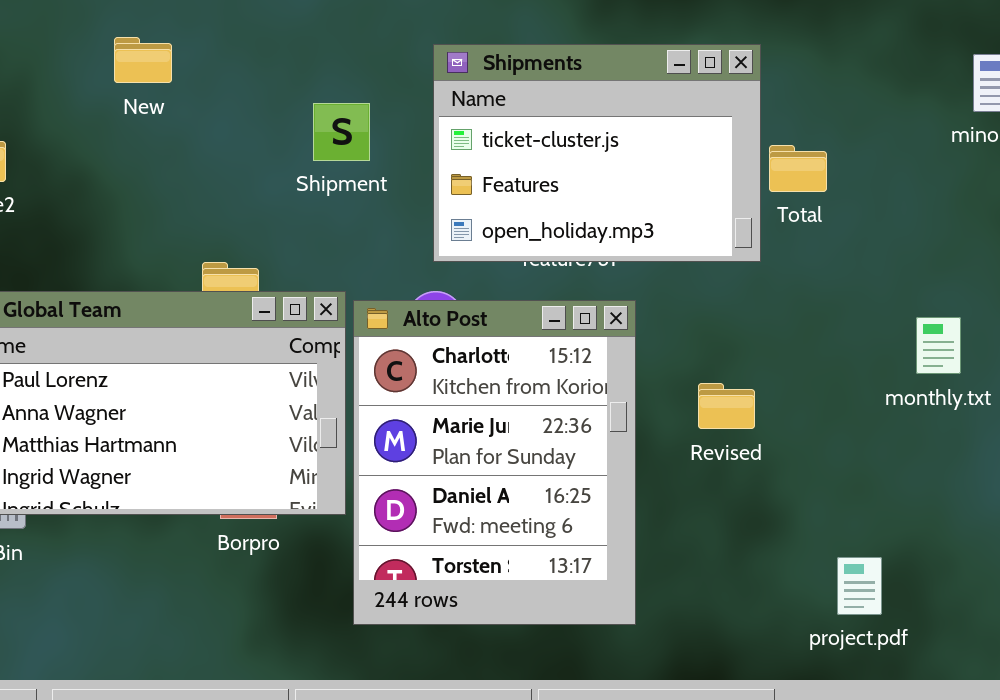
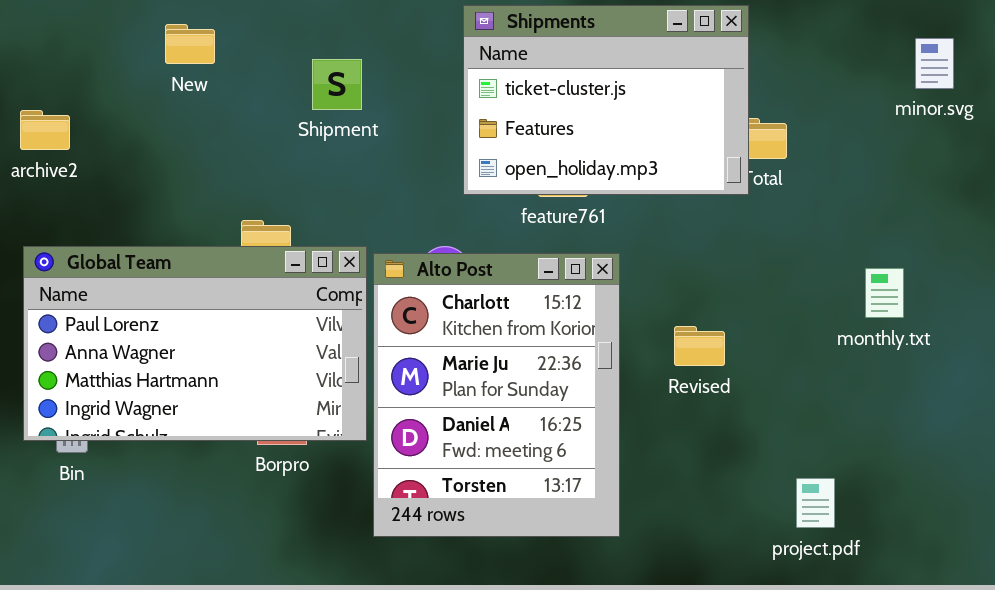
Shipments: [433,44,761,262] -> [463,5,749,195], moved
Shipment: [313,103,370,161] -> [312,59,362,110], moved

